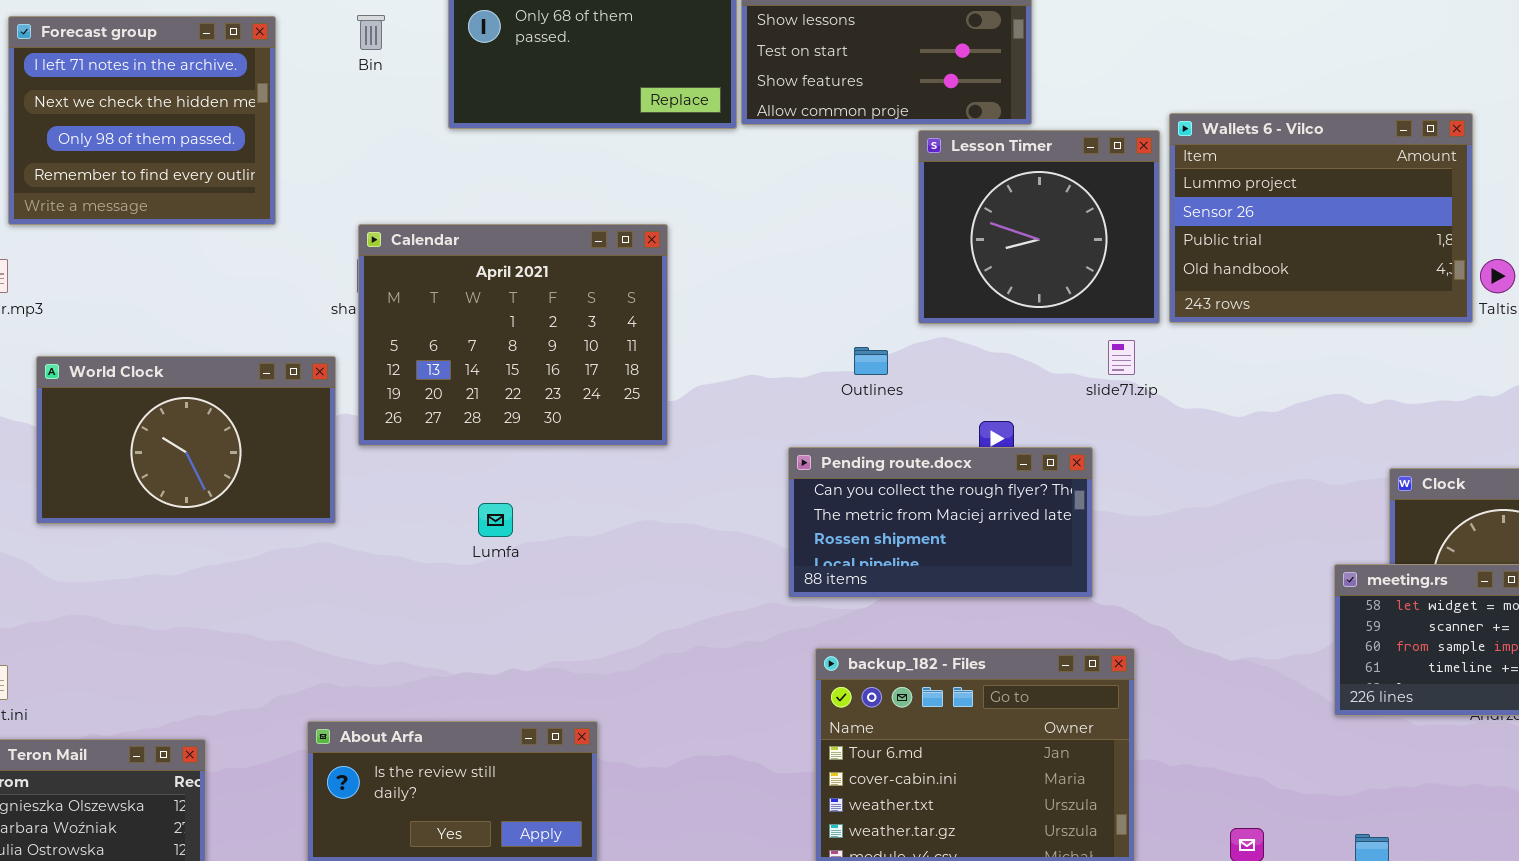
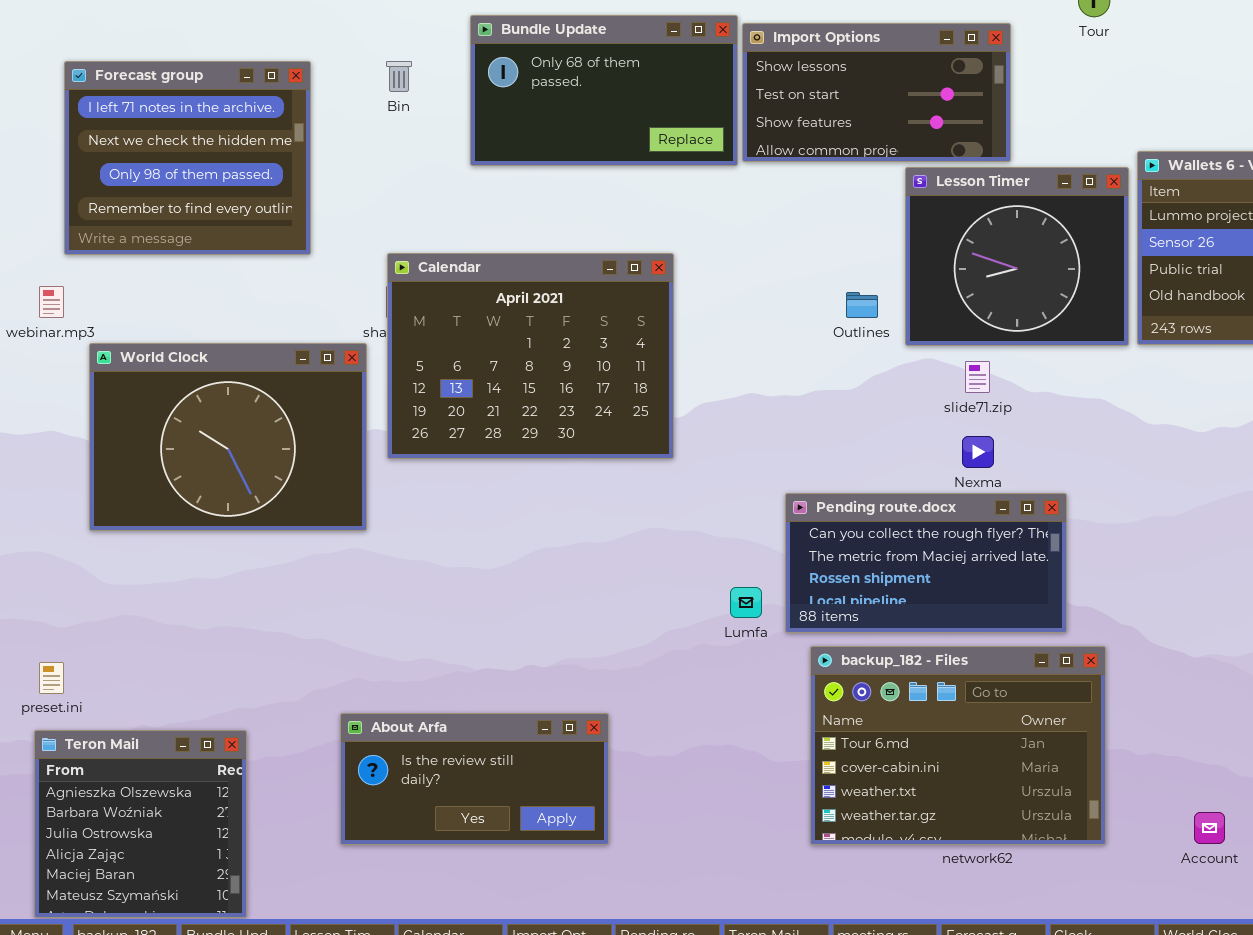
slide71.zip: [1108,340,1135,375] -> [965,361,990,393], moved
Outlines: [854,347,888,375] -> [846,292,878,318], moved
World Clock: [36,356,336,524] -> [89,343,367,531], resized
Pending route.docx: [788,447,1093,598] -> [785,493,1067,633], moved
Lumfa: [478,503,513,537] -> [730,587,762,618], moved

